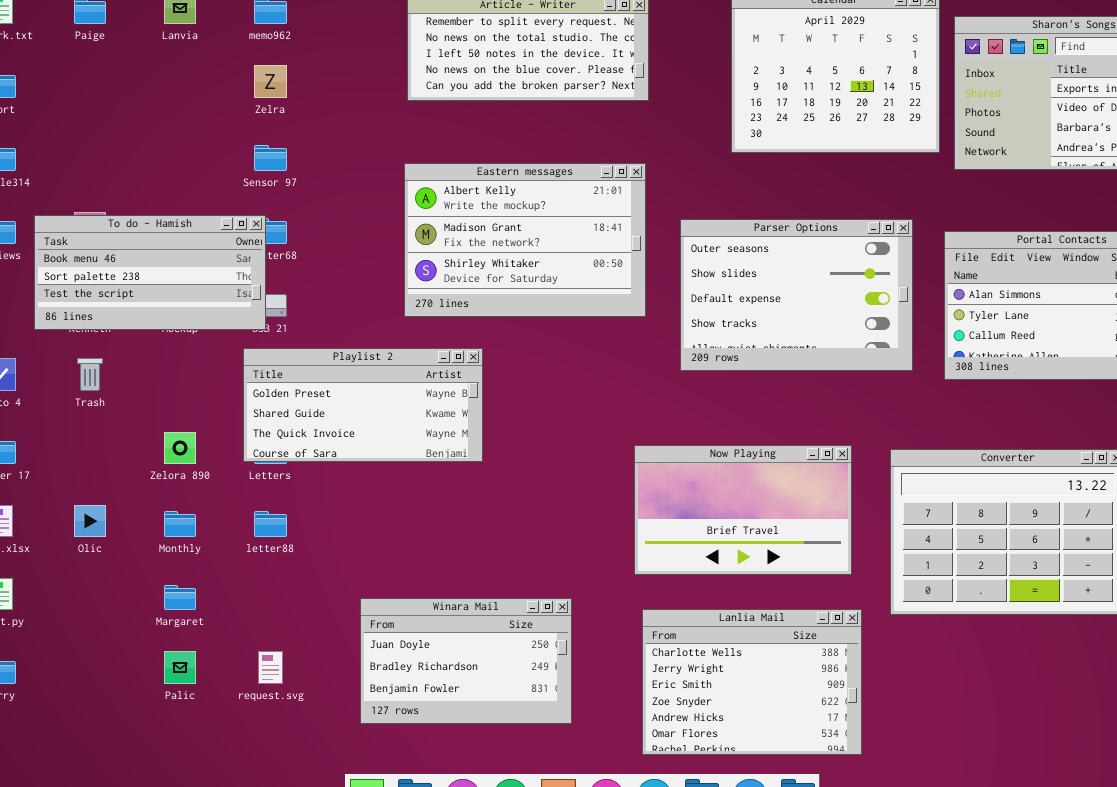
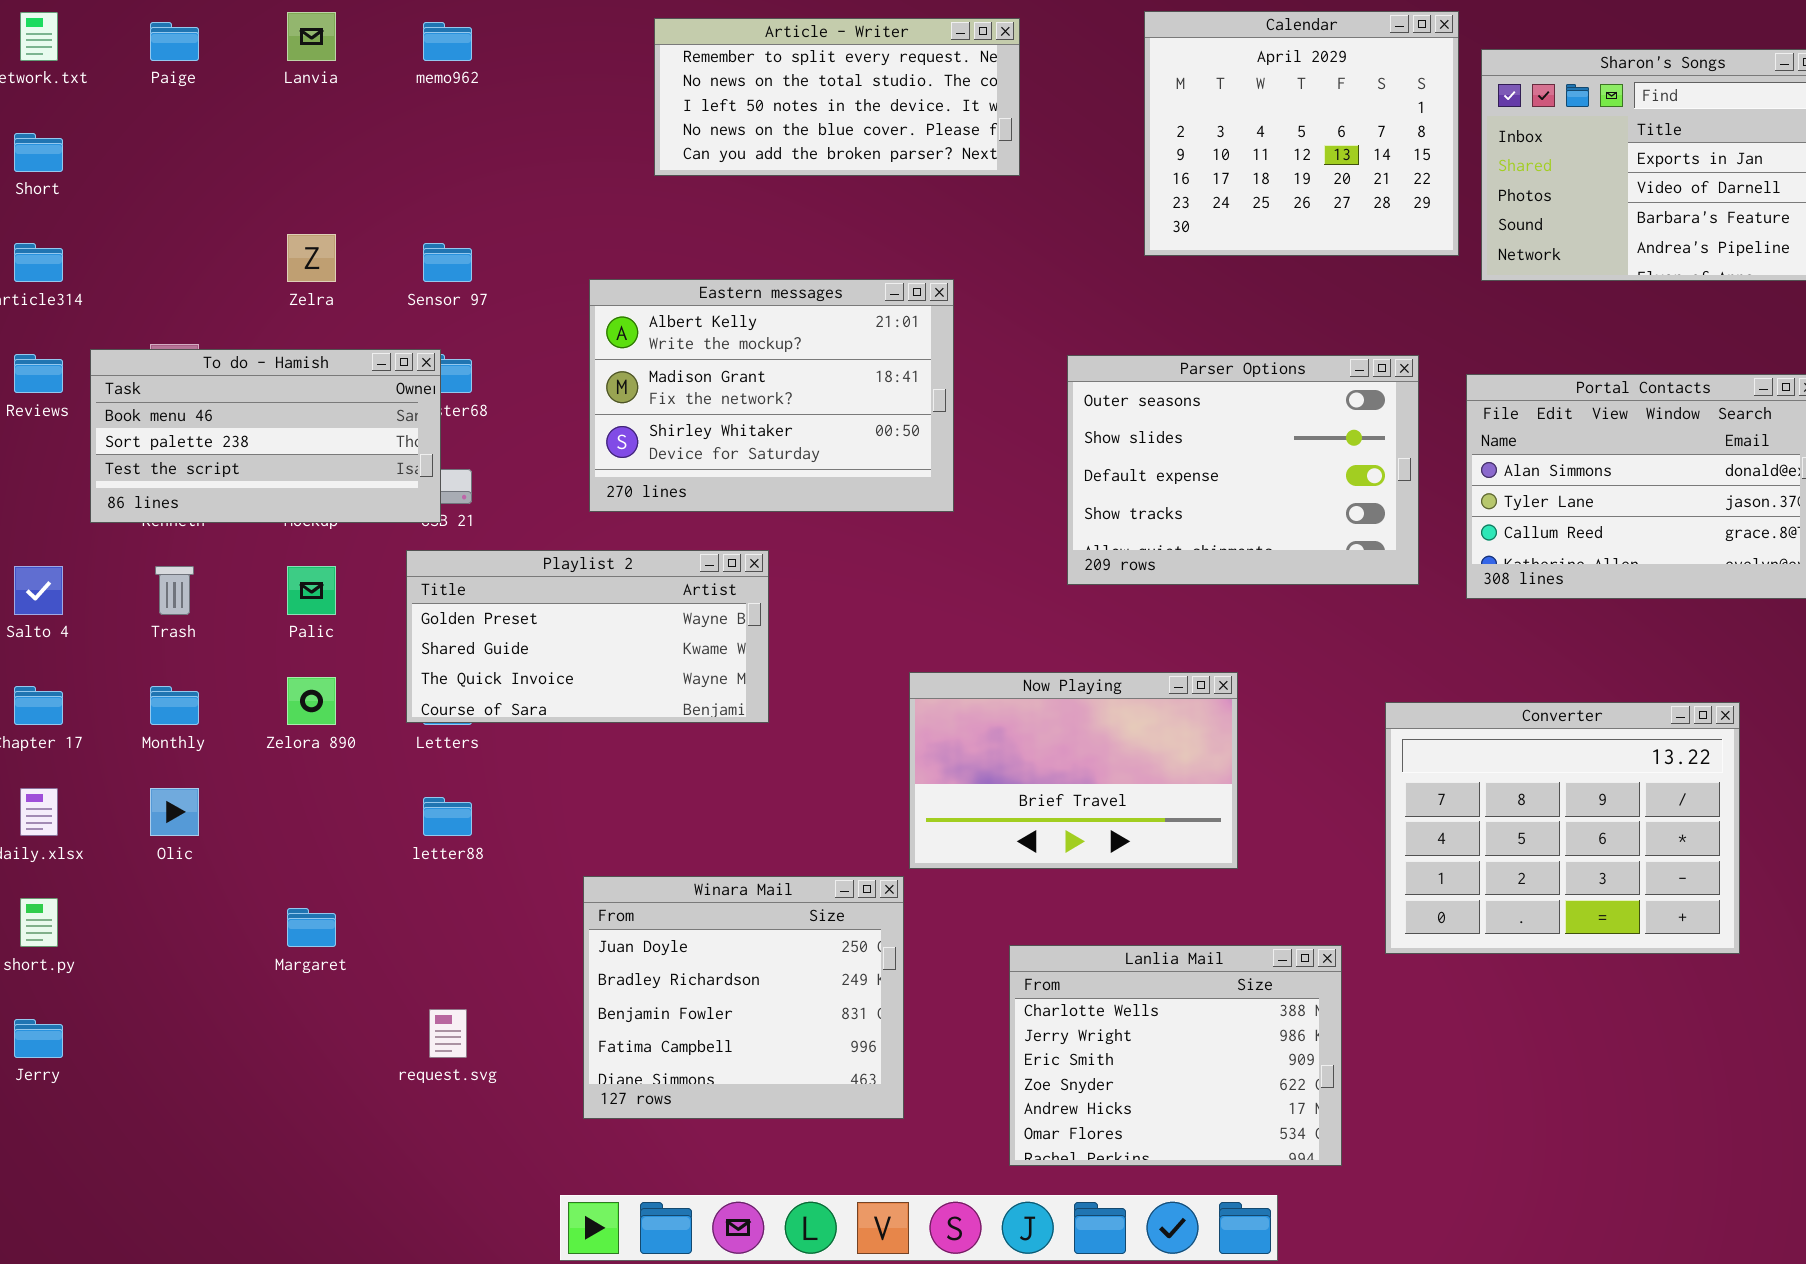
Zelra: [254,65,287,98] -> [287,234,336,282], moved
Eastern messages: [404,163,646,317] -> [589,279,954,512], moved
Now Playing: [634,445,852,575] -> [909,672,1238,869], moved
Monthly: [164,511,196,537] -> [150,686,199,725], moved
Winara Mail: [360,598,572,724] -> [583,876,904,1119], resized
Palic: [164,651,196,684] -> [287,566,336,615], moved

